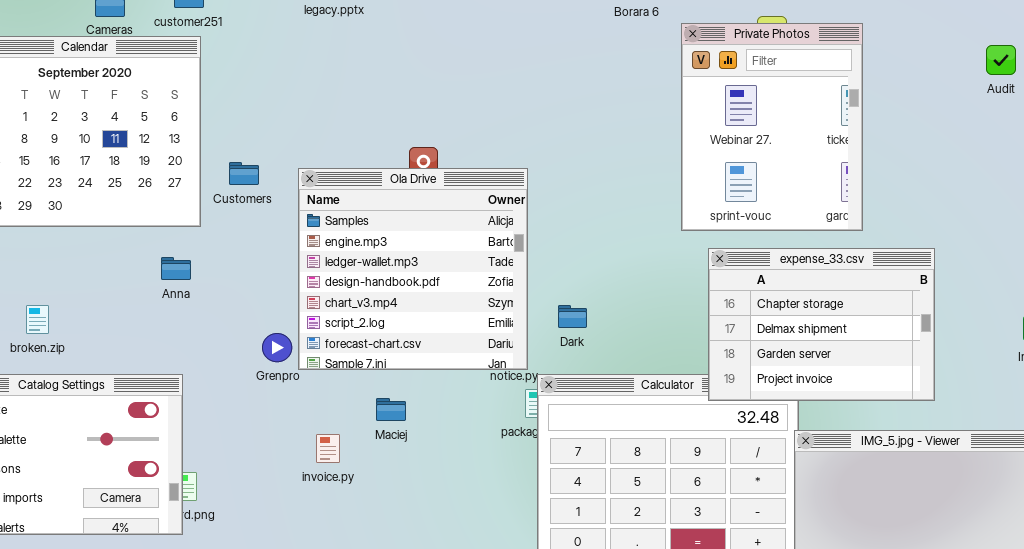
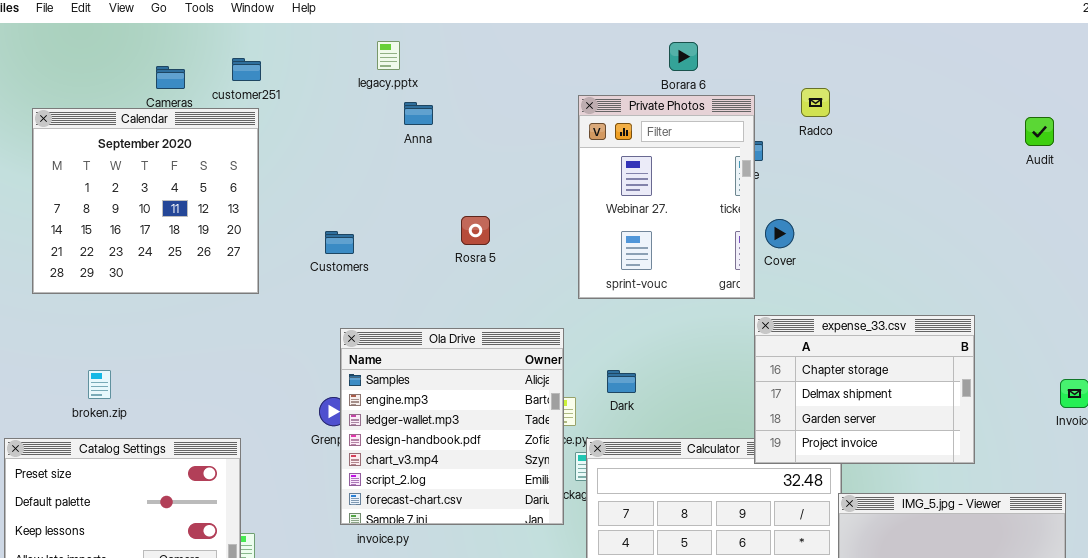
Private Photos: [681,23,863,231] -> [578,95,755,299], moved
Customers: [229,162,259,185] -> [325,231,354,254], moved
Ola Drive: [298,168,528,370] -> [340,328,564,525], moved
Anna: [161,257,191,280] -> [404,102,433,125], moved

